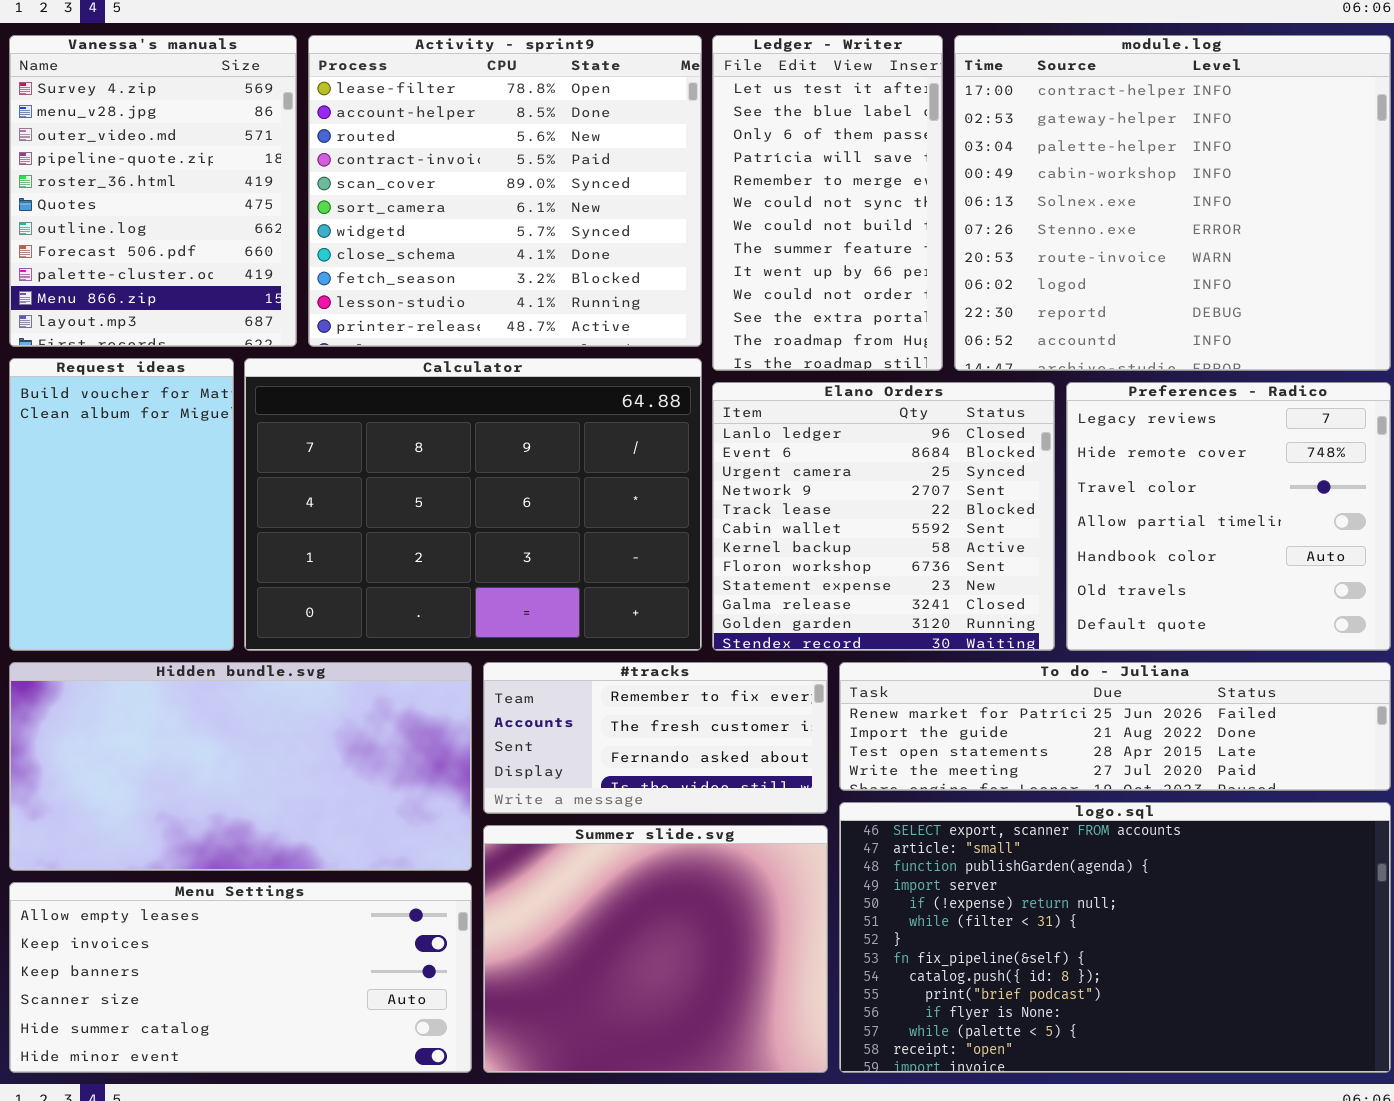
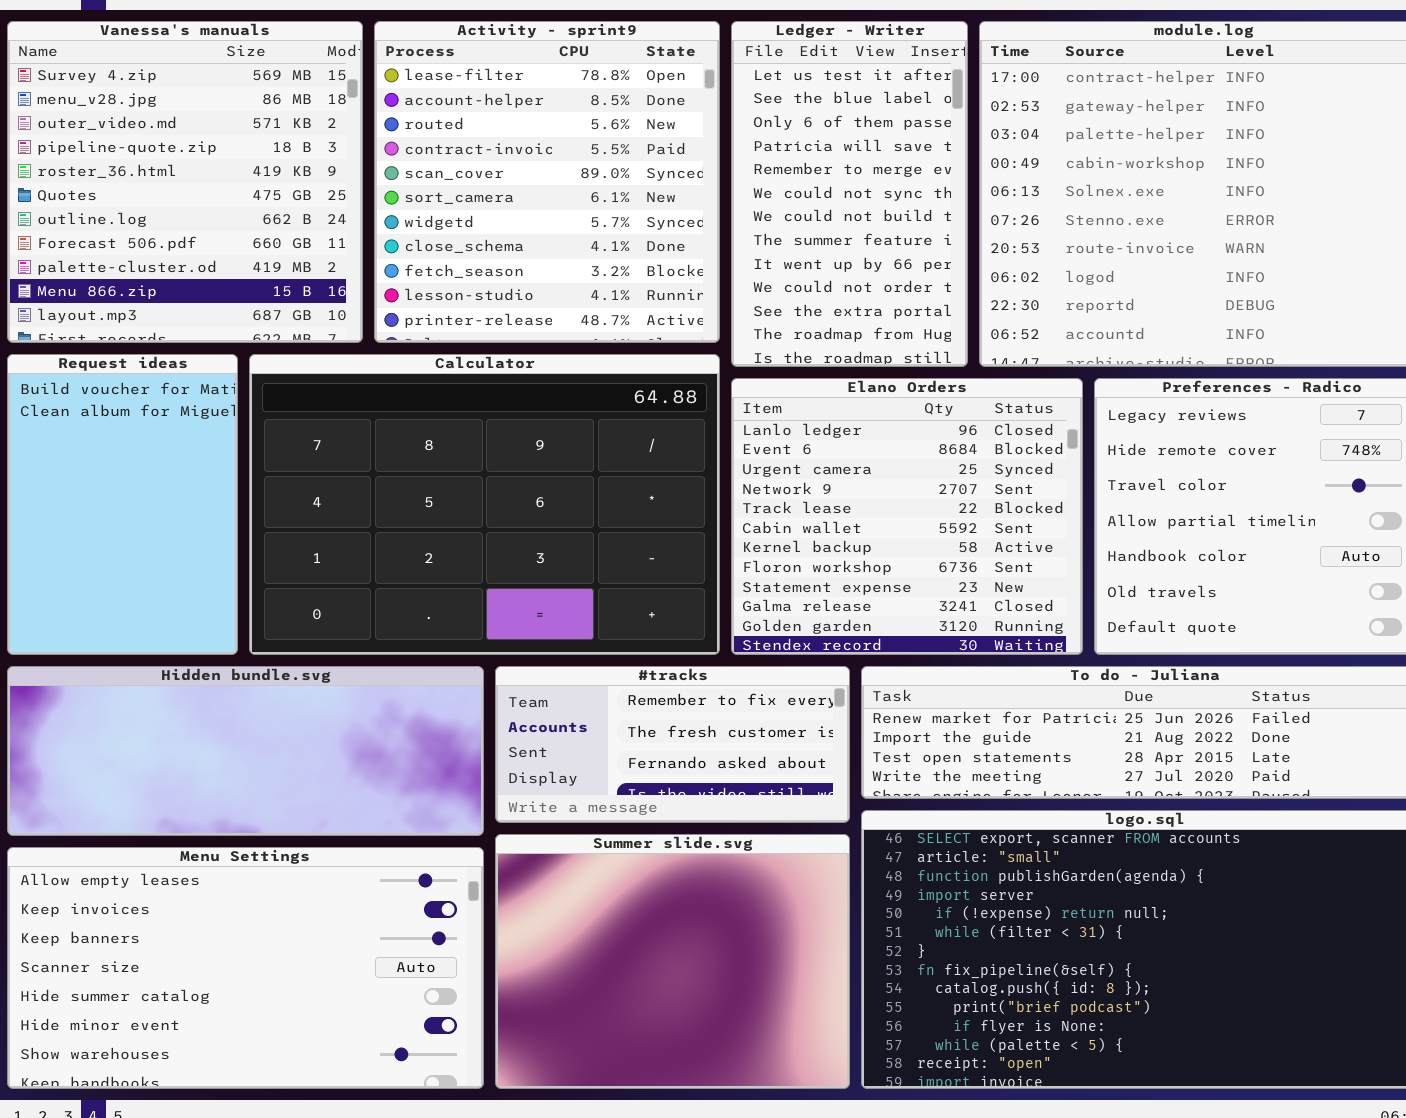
Vanessa's manuals: [9,35,297,347] -> [7,21,363,343], resized
Activity - sprint9: [308,35,702,347] -> [374,21,720,343], resized
Hidden bundle.svg: [9,662,472,871] -> [7,666,484,836], resized
Menu Settings: [9,882,472,1073] -> [7,847,484,1089], resized

